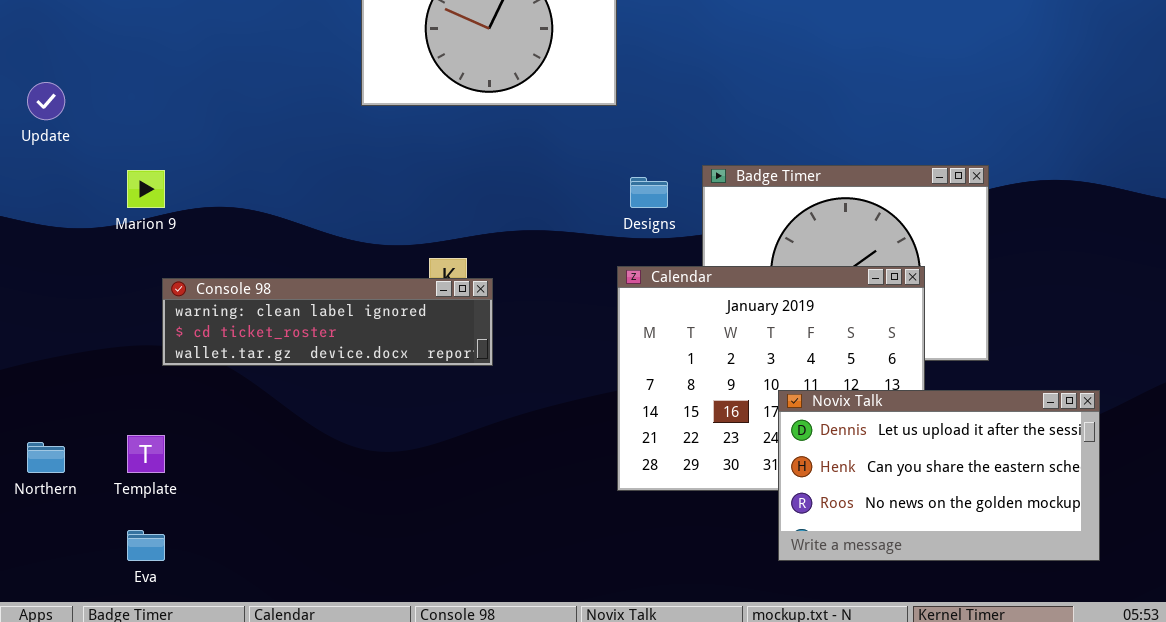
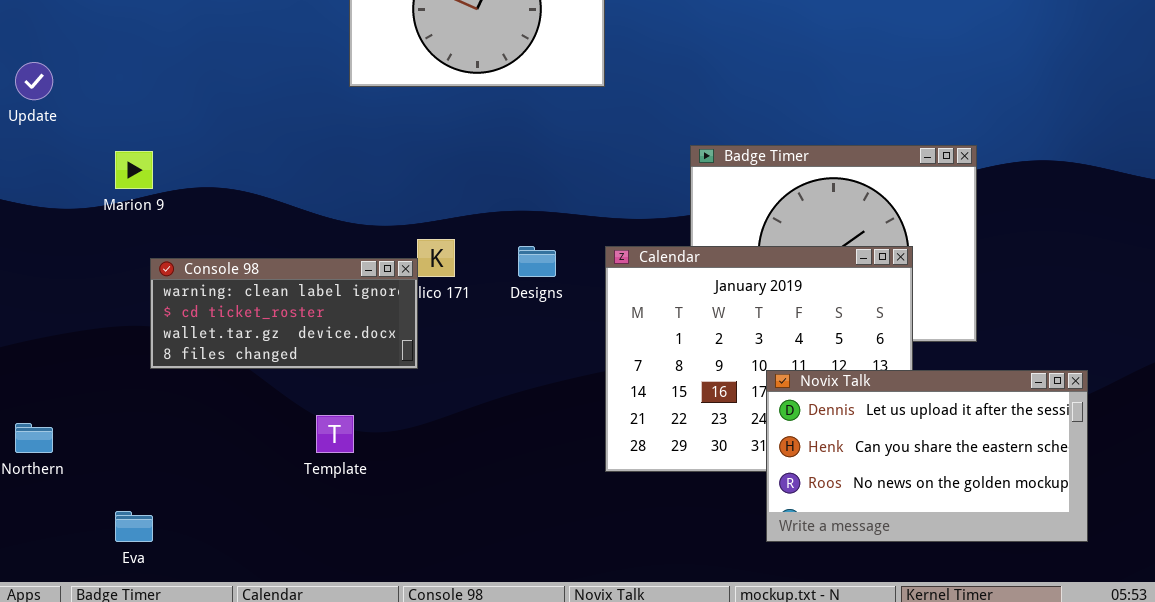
Designs: [630,177,668,208] -> [518,246,556,277], moved
Console 98: [162,278,493,366] -> [150,258,418,369], resized
Template: [127,435,165,473] -> [316,415,354,453], moved

